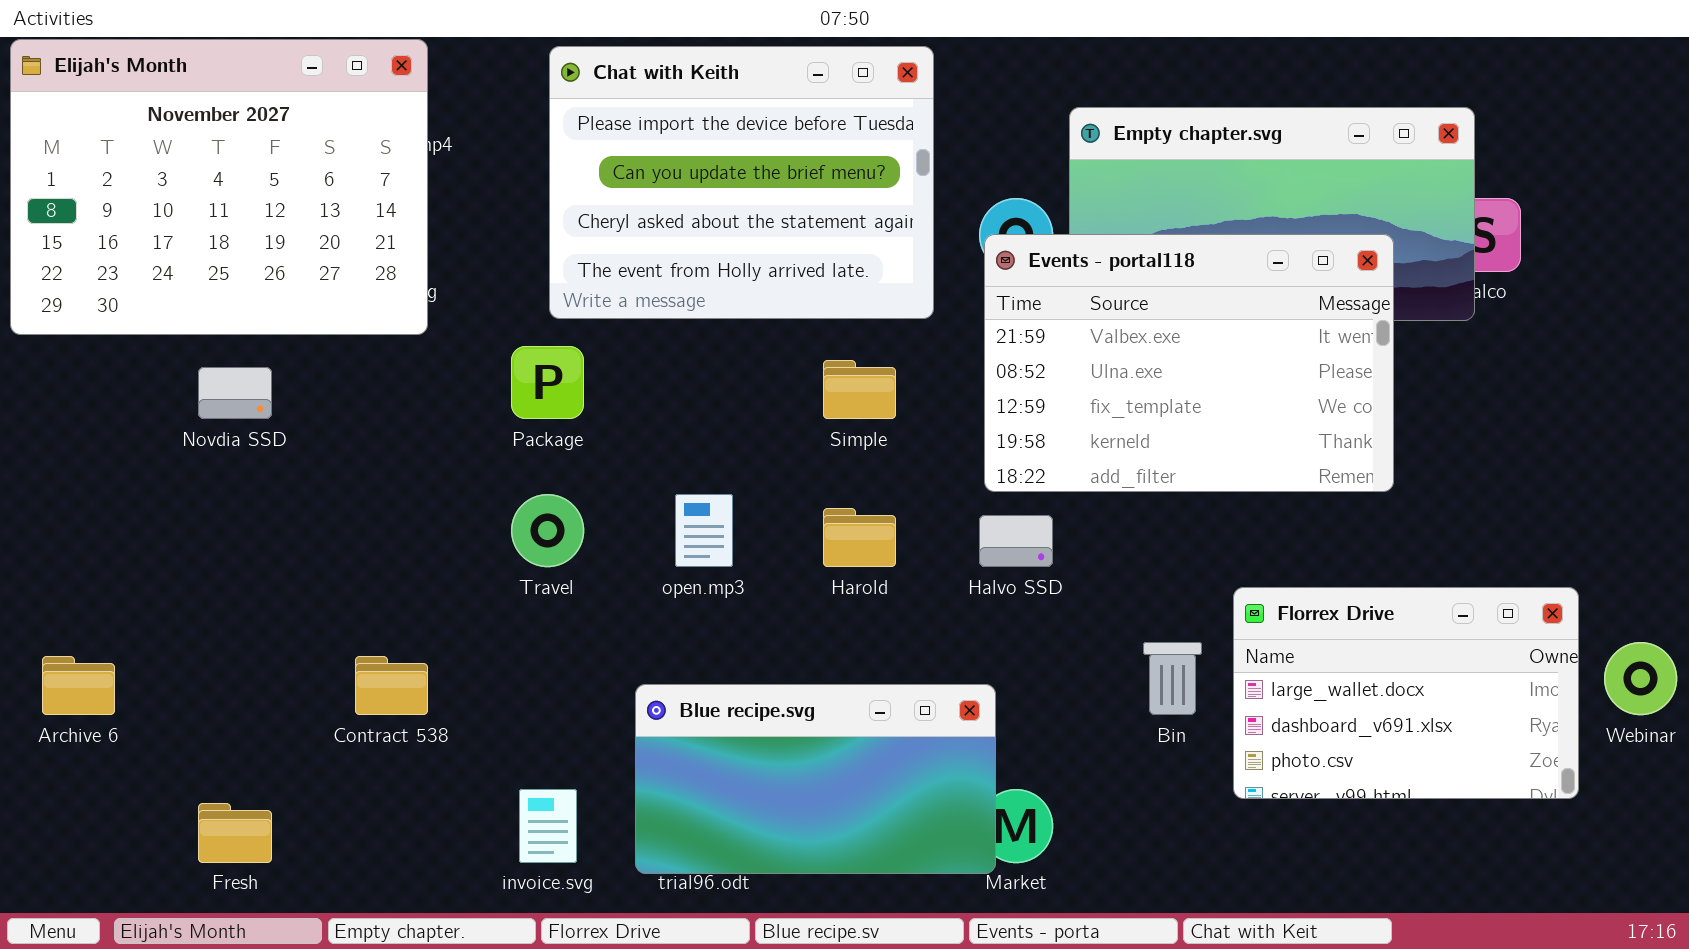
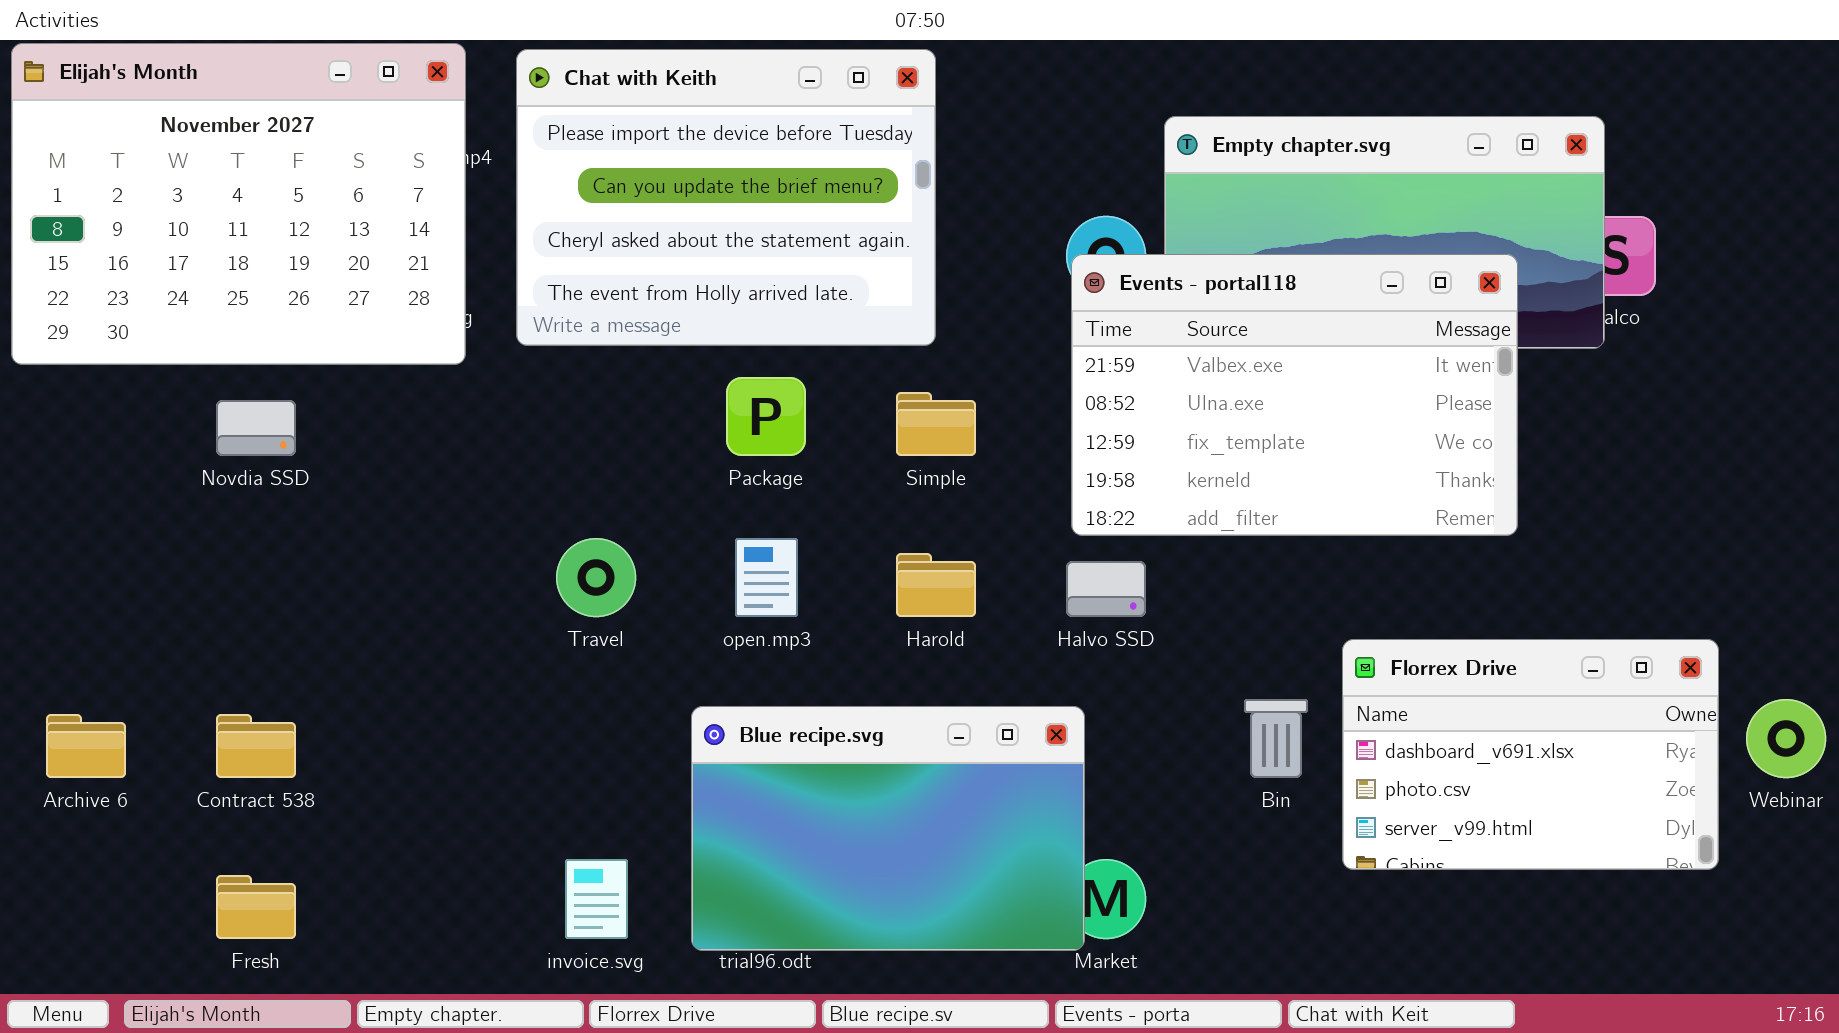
Chat with Keith: [549,46,934,319] -> [516,49,936,346], moved
Package: [511,346,584,419] -> [726,377,806,456], moved
Florrex Drive: [1233,587,1579,799] -> [1342,639,1719,870], scrolled down 1 row
Contract 538: [355,656,428,715] -> [216,714,296,778], moved
Blue recipe.svg: [635,684,996,874] -> [691,706,1085,951], resized

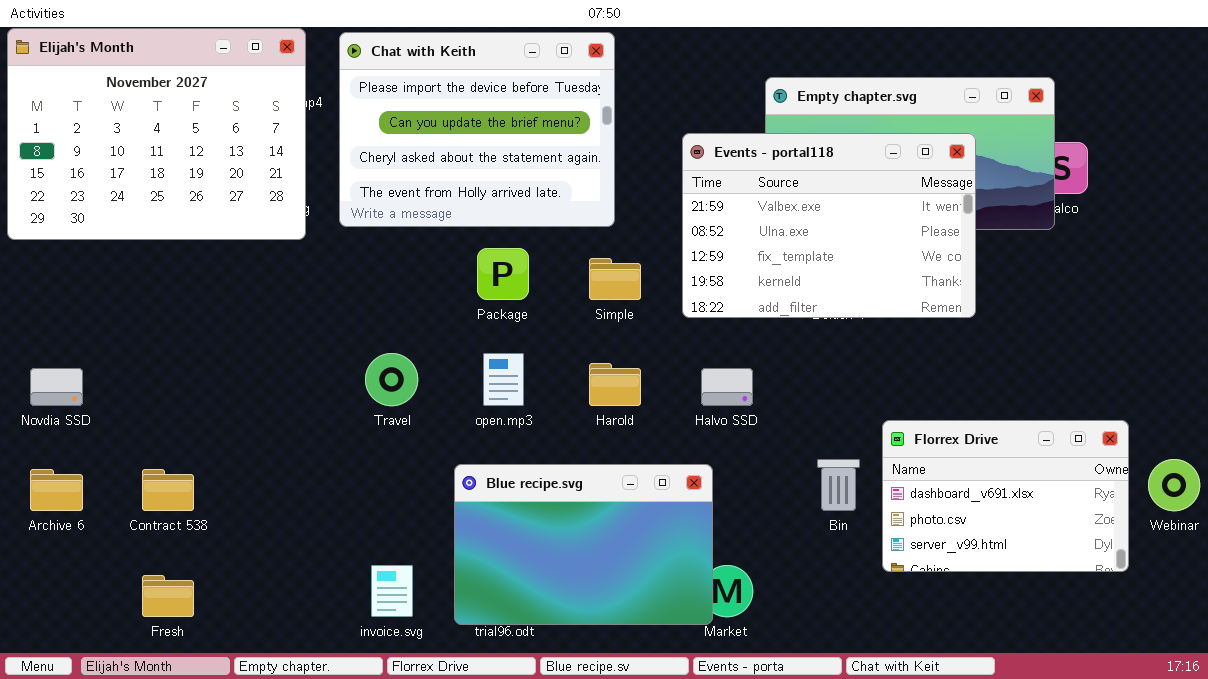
Events - portal118: [1071,254,1518,536] -> [682,133,976,318], moved
Novdia SSD: [216,400,296,456] -> [30,368,83,406], moved

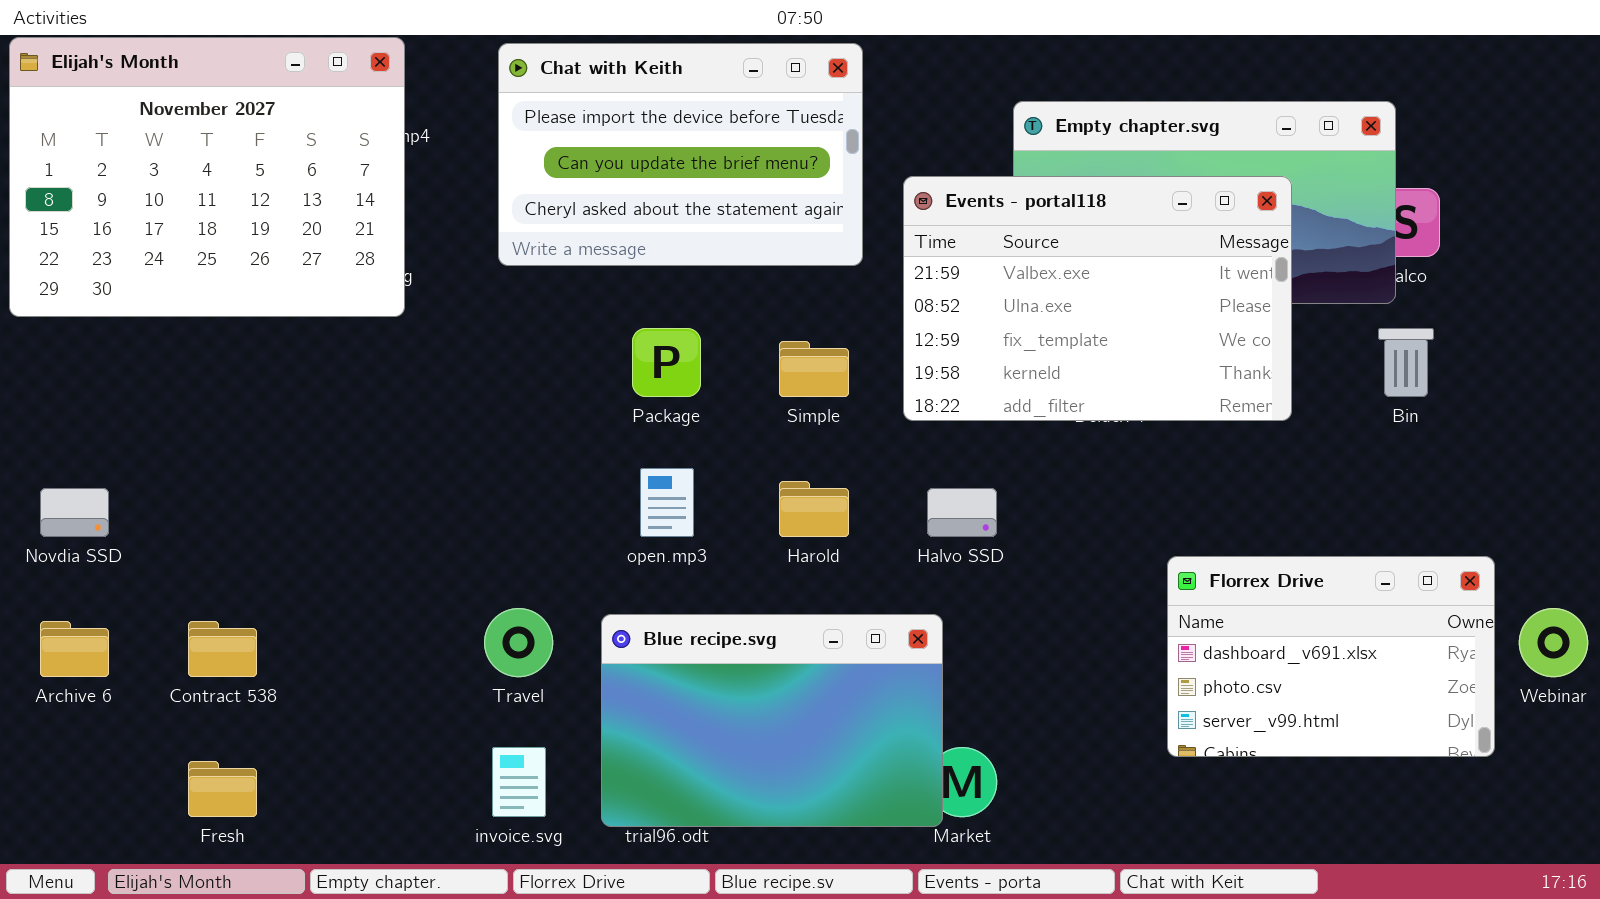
Chat with Keith: [339,32,615,227] -> [498,43,863,266], moved, resized
Travel: [365,353,418,406] -> [484,608,553,677], moved
Bin: [817,459,860,511] -> [1378,328,1434,397], moved

